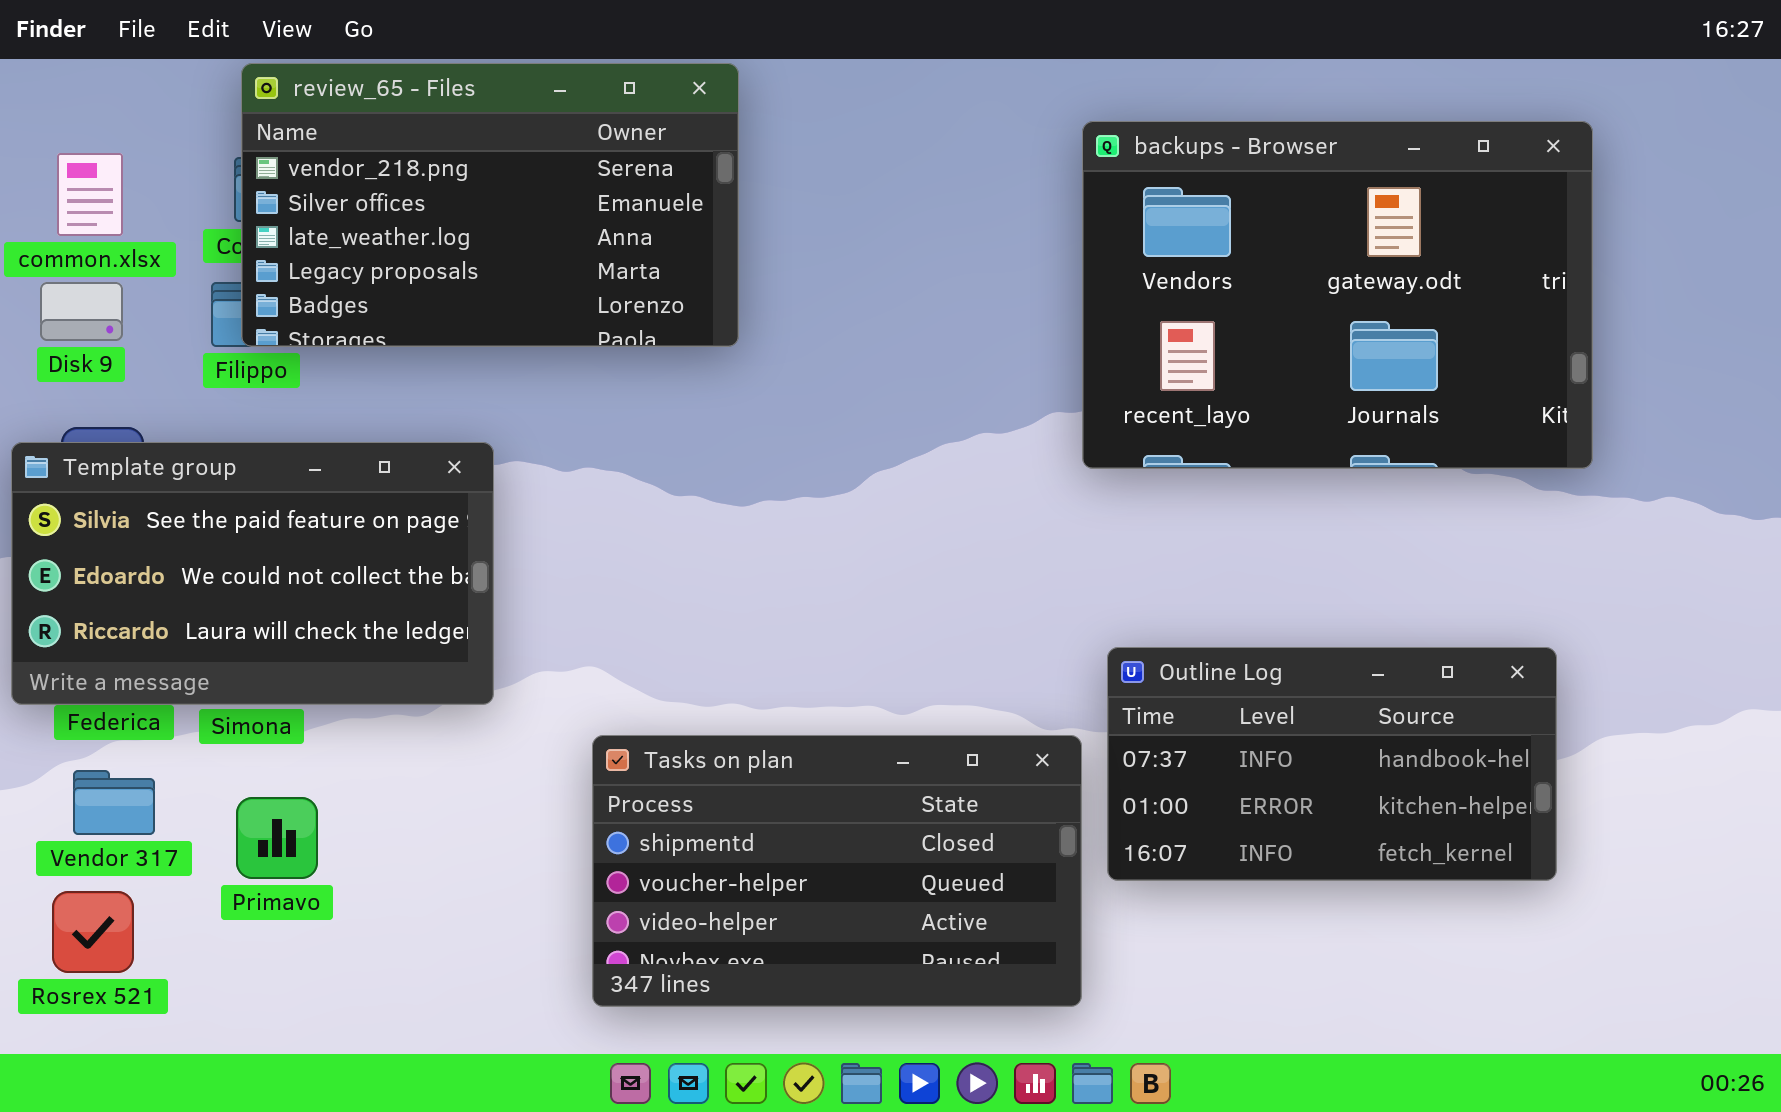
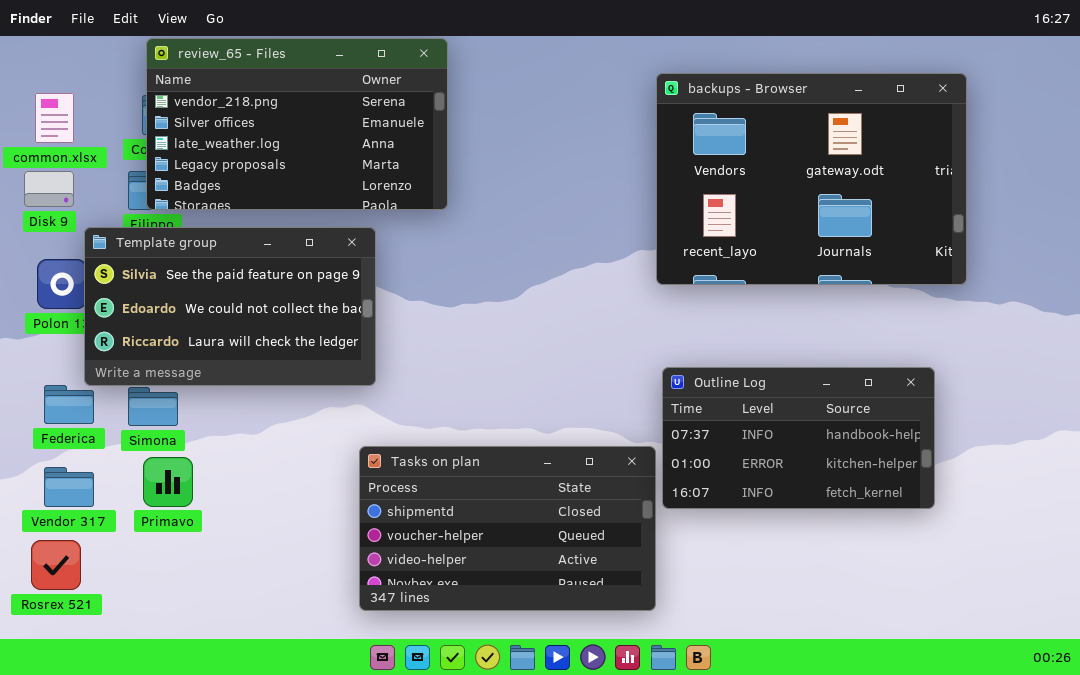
Template group: [11,442,494,705] -> [84,227,376,386], moved
Outline Log: [1107,647,1557,881] -> [662,367,935,509], moved
Primavo: [236,797,318,879] -> [143,457,193,507], moved

